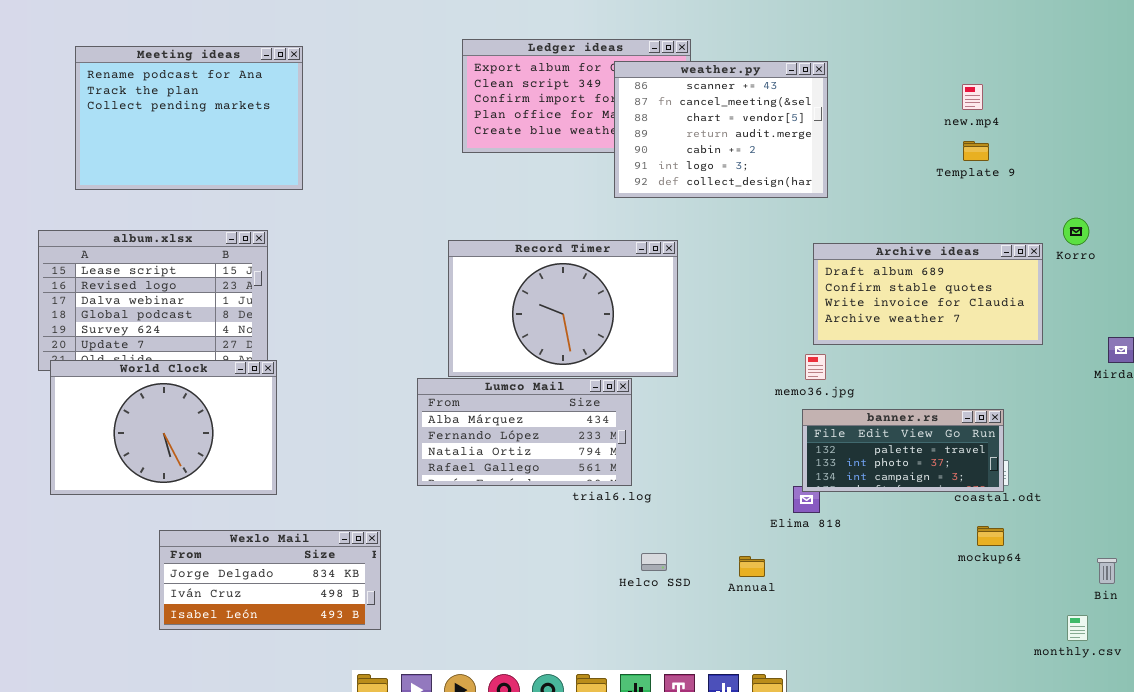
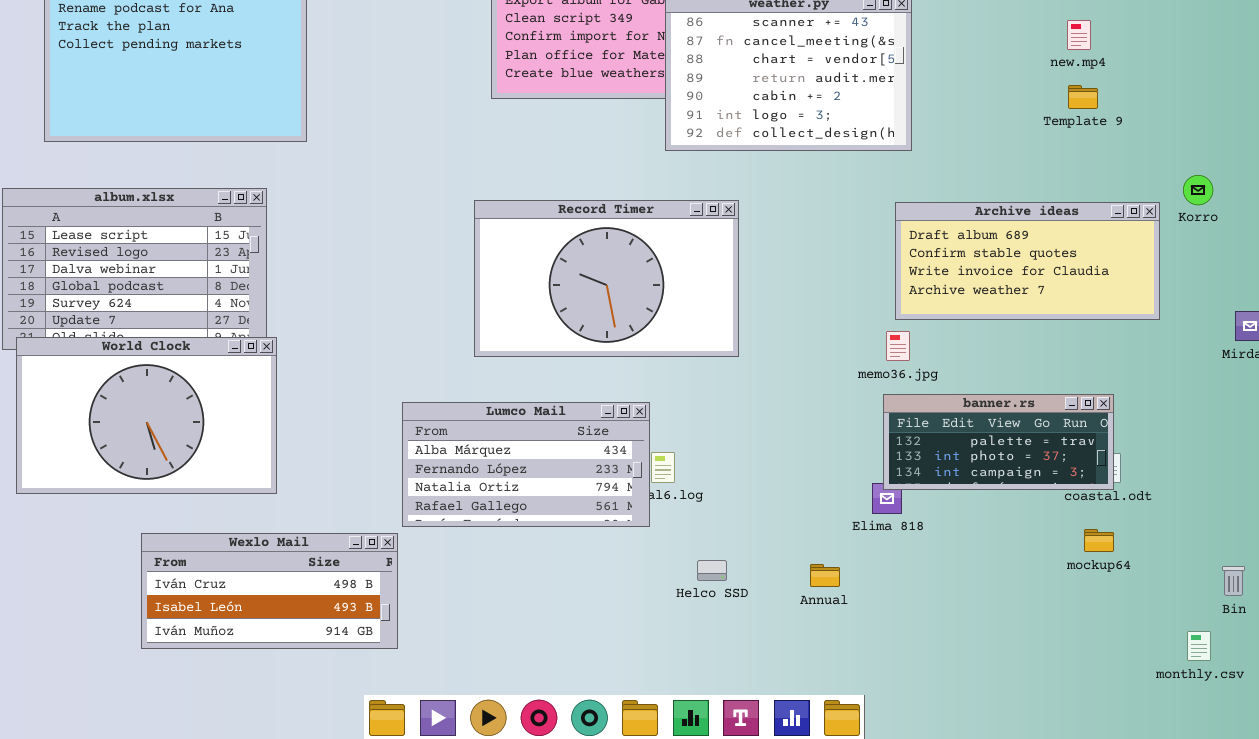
Lumco Mail: [417,378,632,486] -> [402,402,650,527], moved
Wexlo Mail: [159,530,381,630] -> [141,533,398,649], scrolled down 1 row

